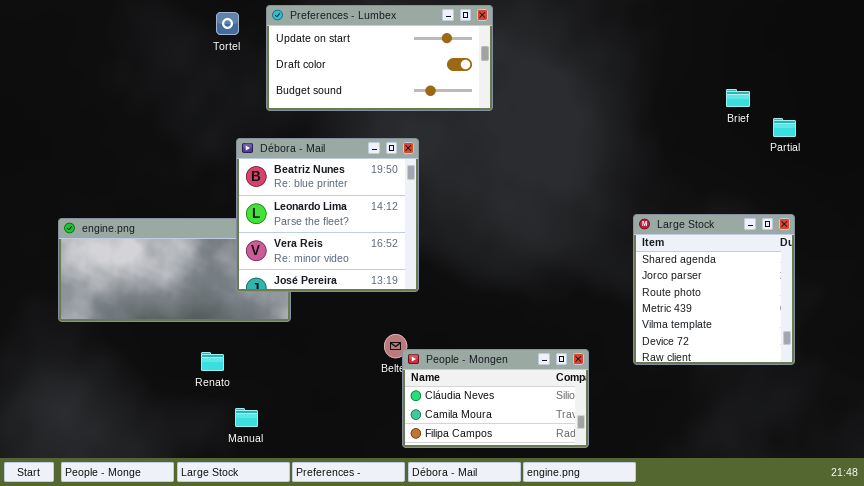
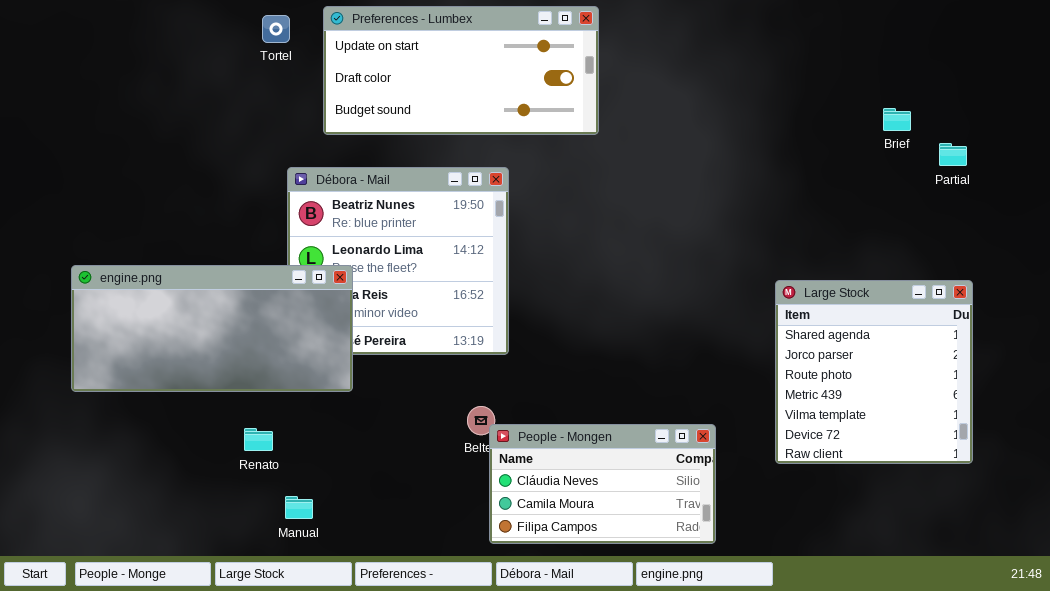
Large Stock: [633,214,795,365] -> [775,280,973,464], moved
engine.png: [58,218,291,322] -> [71,265,353,392], raised

